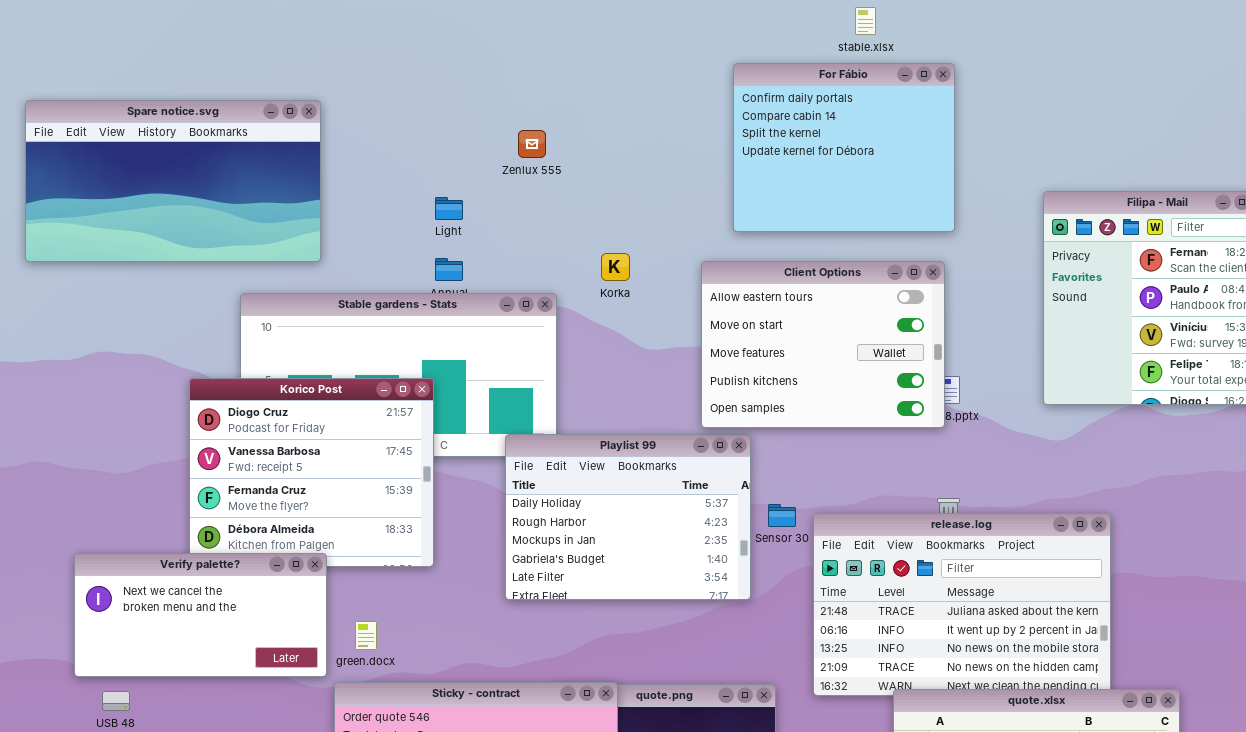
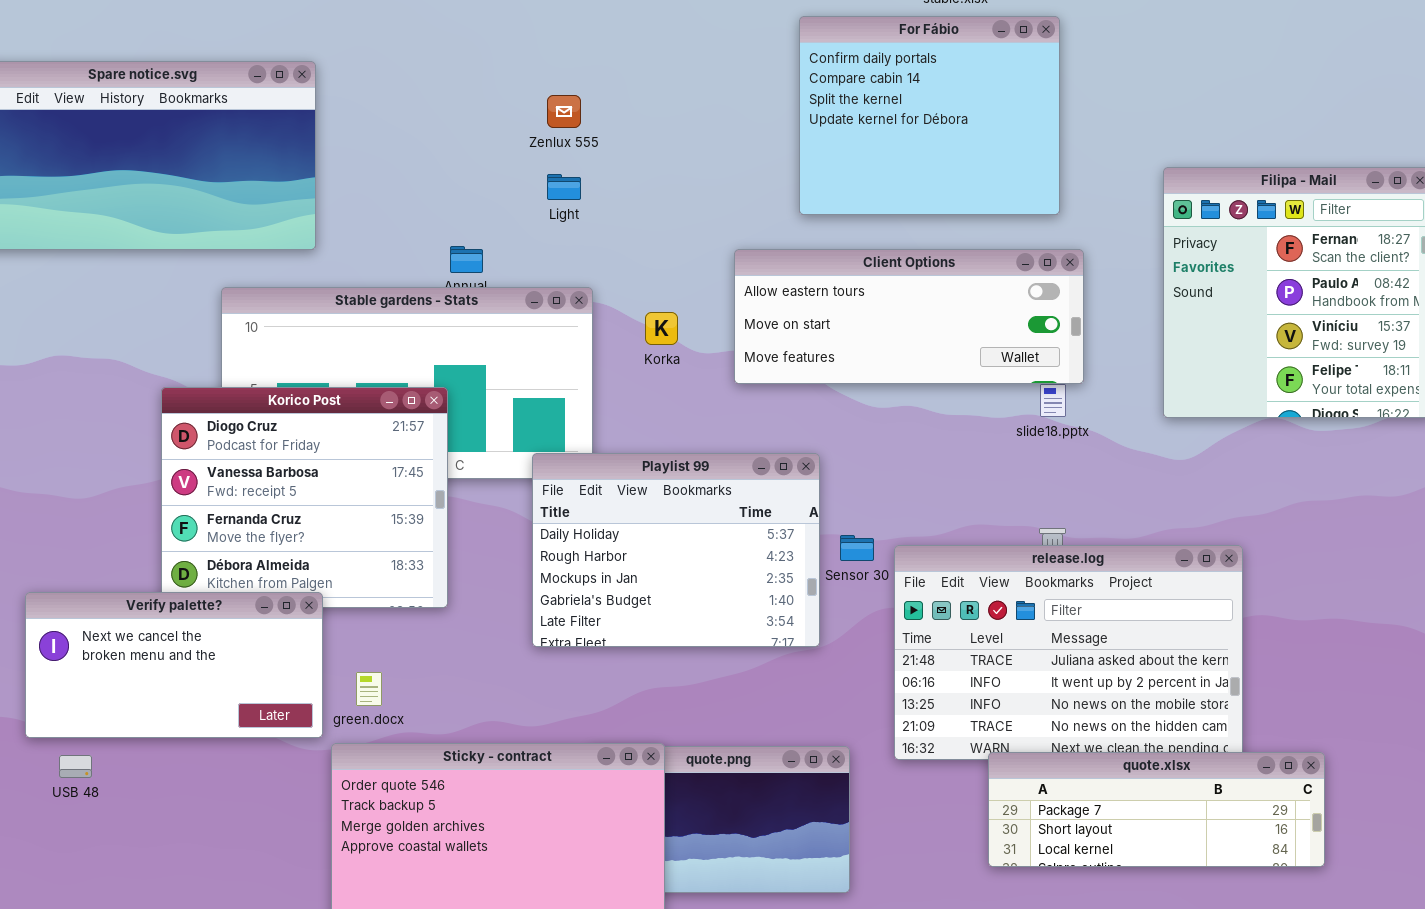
Light: [435,197,463,220] -> [547,174,581,200], moved
Korka: [601,253,630,281] -> [645,312,678,345], moved
Client Options: [701,261,945,428] -> [734,249,1084,384], moved, resized

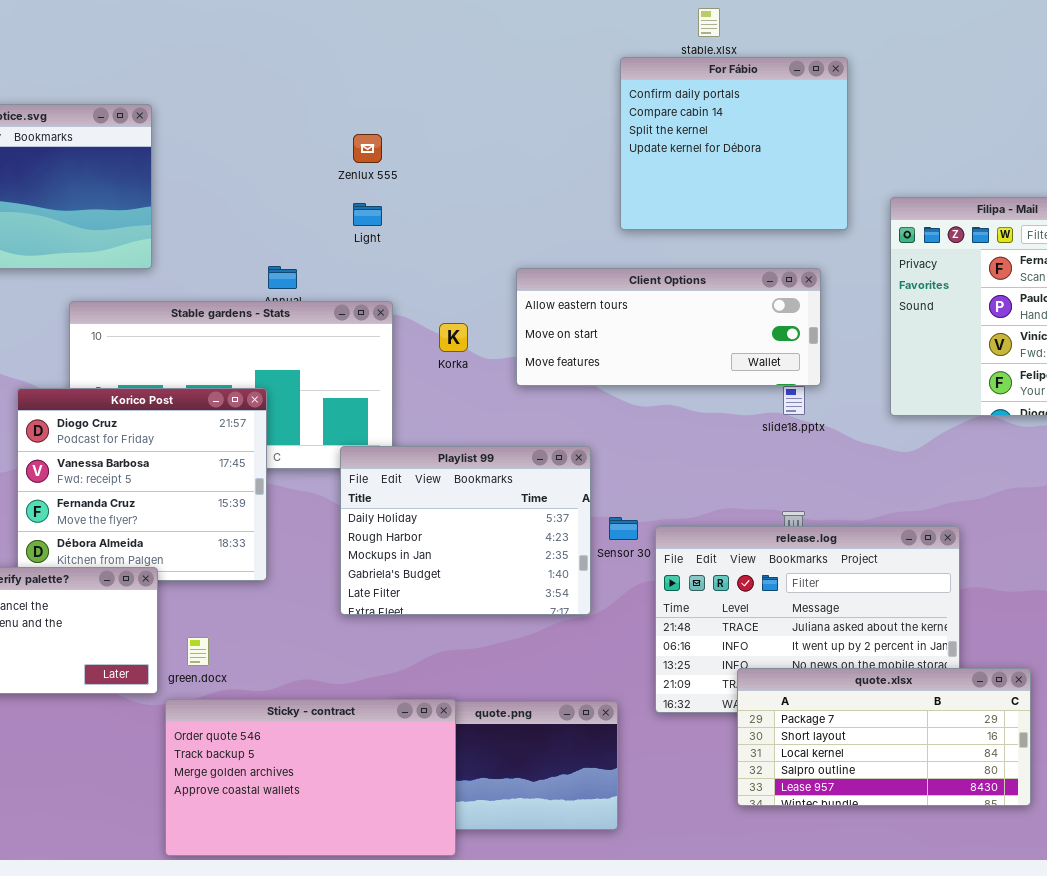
For Fábio: [799,16,1060,215] -> [620,57,848,230], moved
quote.xlsx: [988,752,1325,867] -> [737,668,1031,806], resized

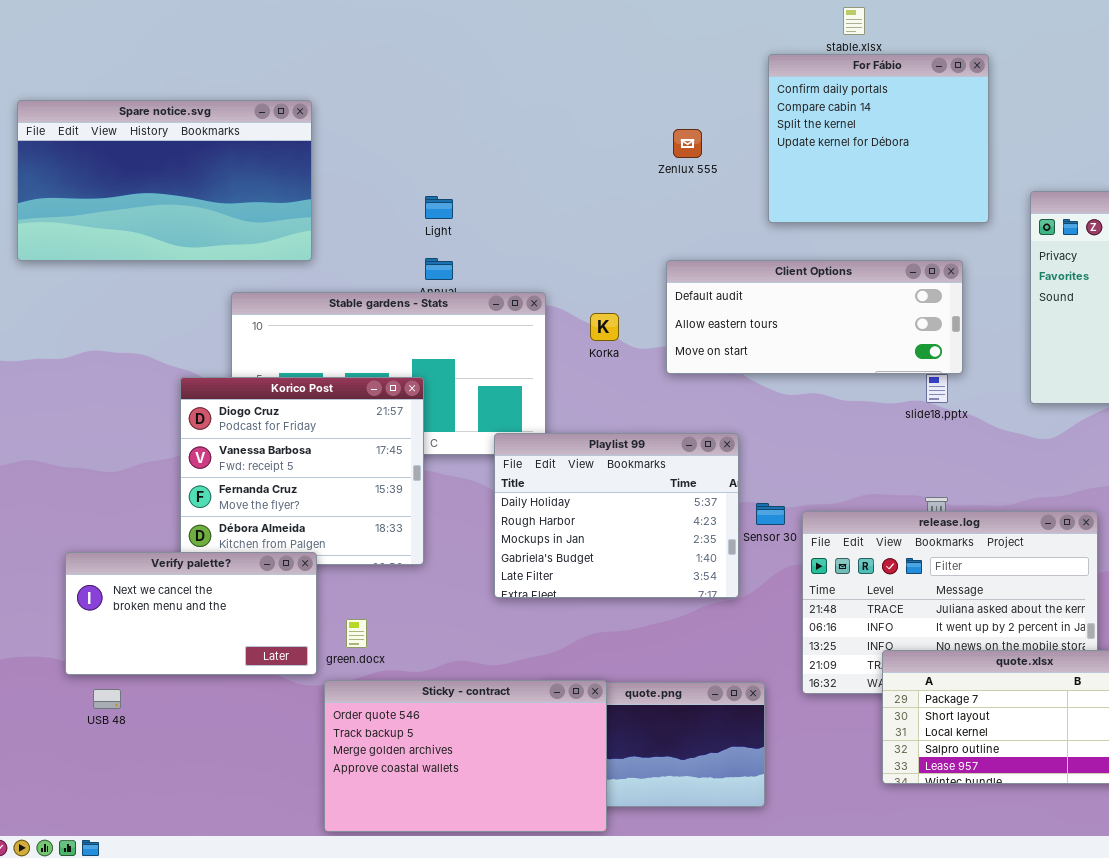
Zenlux 555: [353,134,382,163] -> [673,129,702,158], moved
Light: [353,203,382,226] -> [425,196,453,219], moved
Client Options: [516,268,821,386] -> [666,260,963,374], scrolled up 1 row

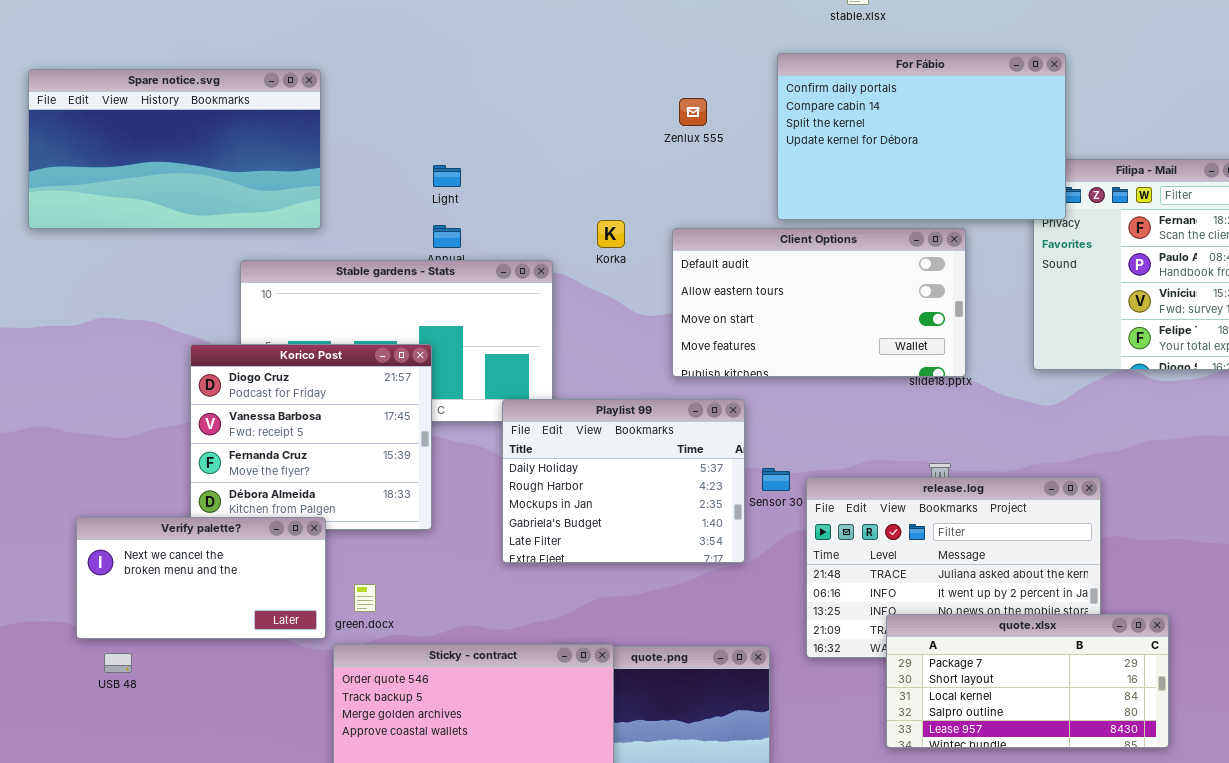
For Fábio: [768,54,989,223] -> [777,53,1066,220], moved, resized
Client Options: [666,260,963,374] -> [672,228,966,377], resized
Korka: [590,313,619,341] -> [597,220,625,248], moved

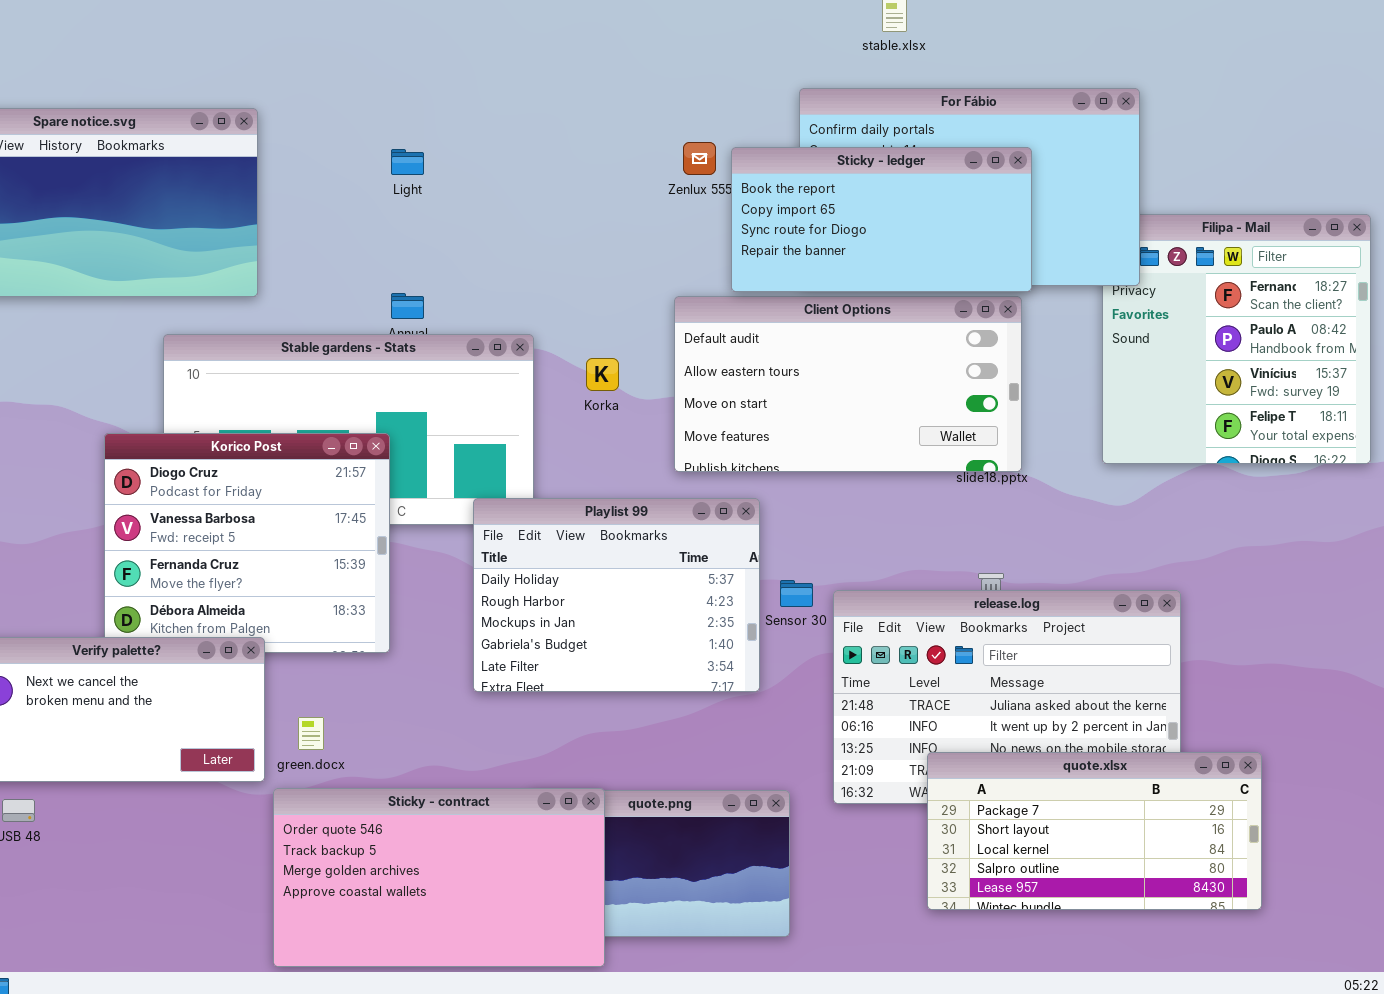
Sticky - ledger: none -> [731,147,1032,292], opened
Light: [433,165,461,187] -> [391,149,424,175], moved
Korka: [597,220,625,248] -> [586,358,619,391], moved

